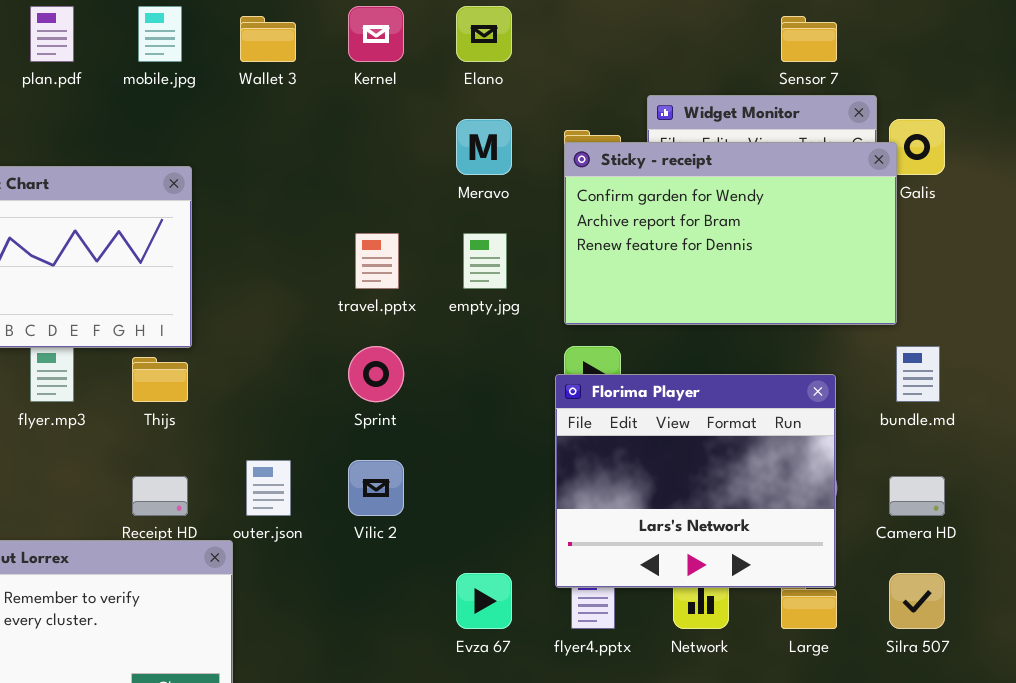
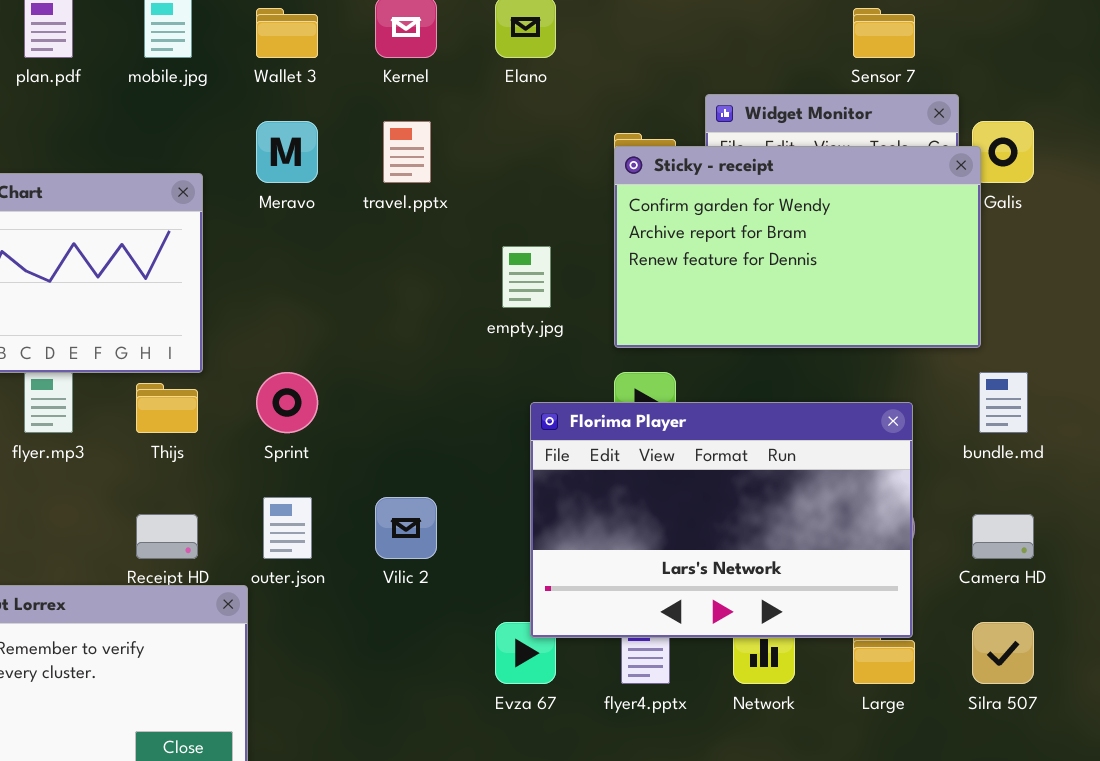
Meravo: [456,119,512,175] -> [256,121,318,183], moved
travel.pptx: [355,233,399,289] -> [383,121,431,183], moved
Sprint: [348,346,404,402] -> [256,372,318,433], moved
Florima Player: [555,374,836,588] -> [530,402,913,638], resized

